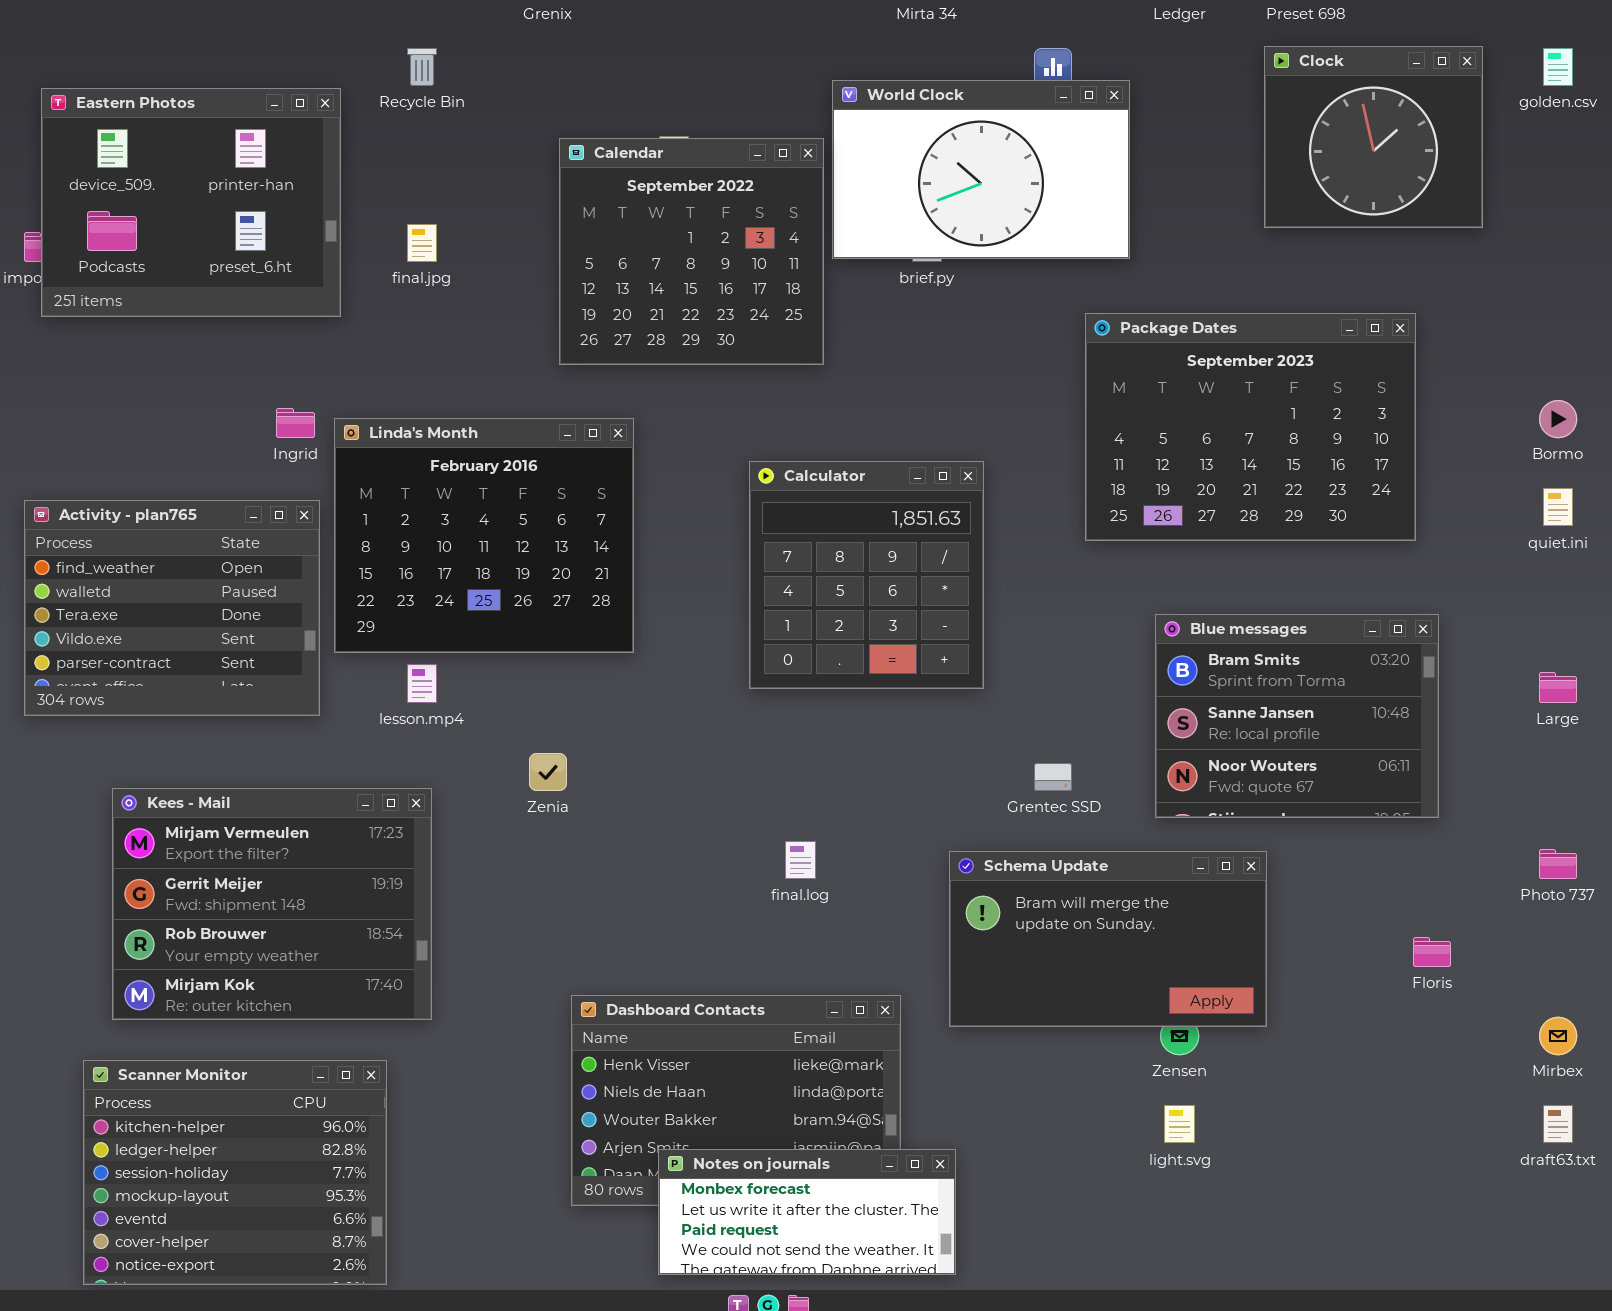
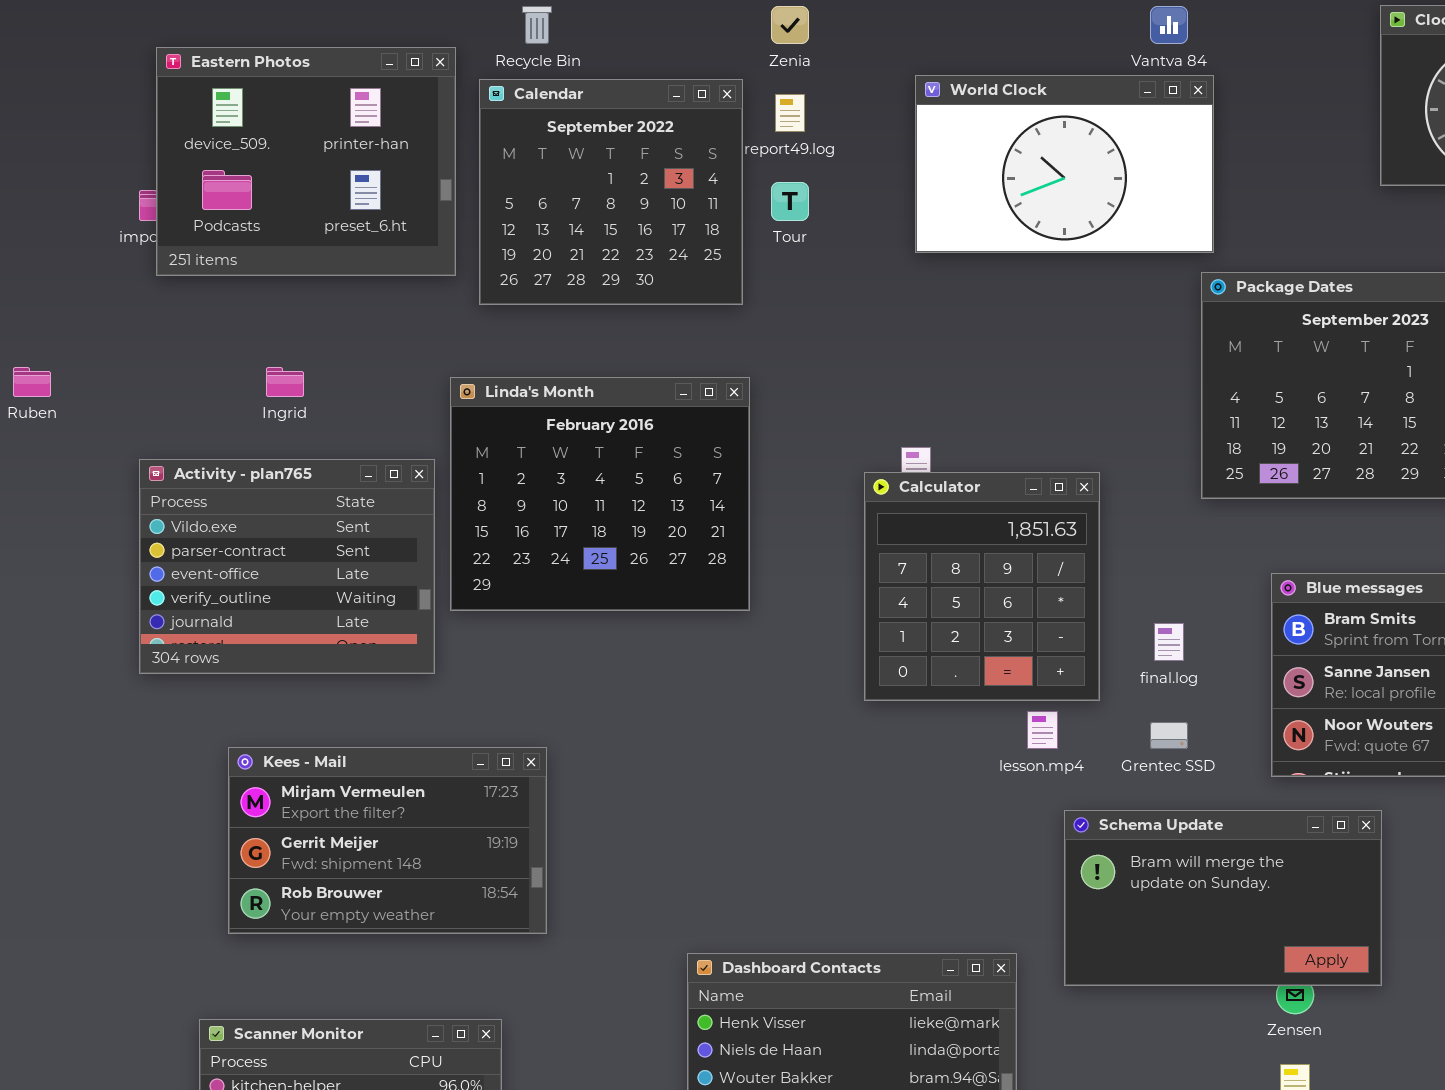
World Clock: [832,80,1130,259] -> [915,75,1214,253], moved
Calendar: [559,138,824,365] -> [479,79,743,305], moved
Ingrid: [276,408,315,438] -> [266,367,304,397], moved
Calculator: [749,461,984,689] -> [864,472,1100,701], moved
Activity - plan765: [24,500,320,716] -> [139,459,435,674], scrolled down 3 rows
lesson.mp4: [407,664,437,703] -> [1027,711,1058,749], moved
Zenia: [529,753,567,791] -> [771,6,809,44], moved
Kees - Mail: [112,788,432,1020] -> [228,747,547,934], resized
final.log: [785,841,816,879] -> [1154,623,1184,661], moved

